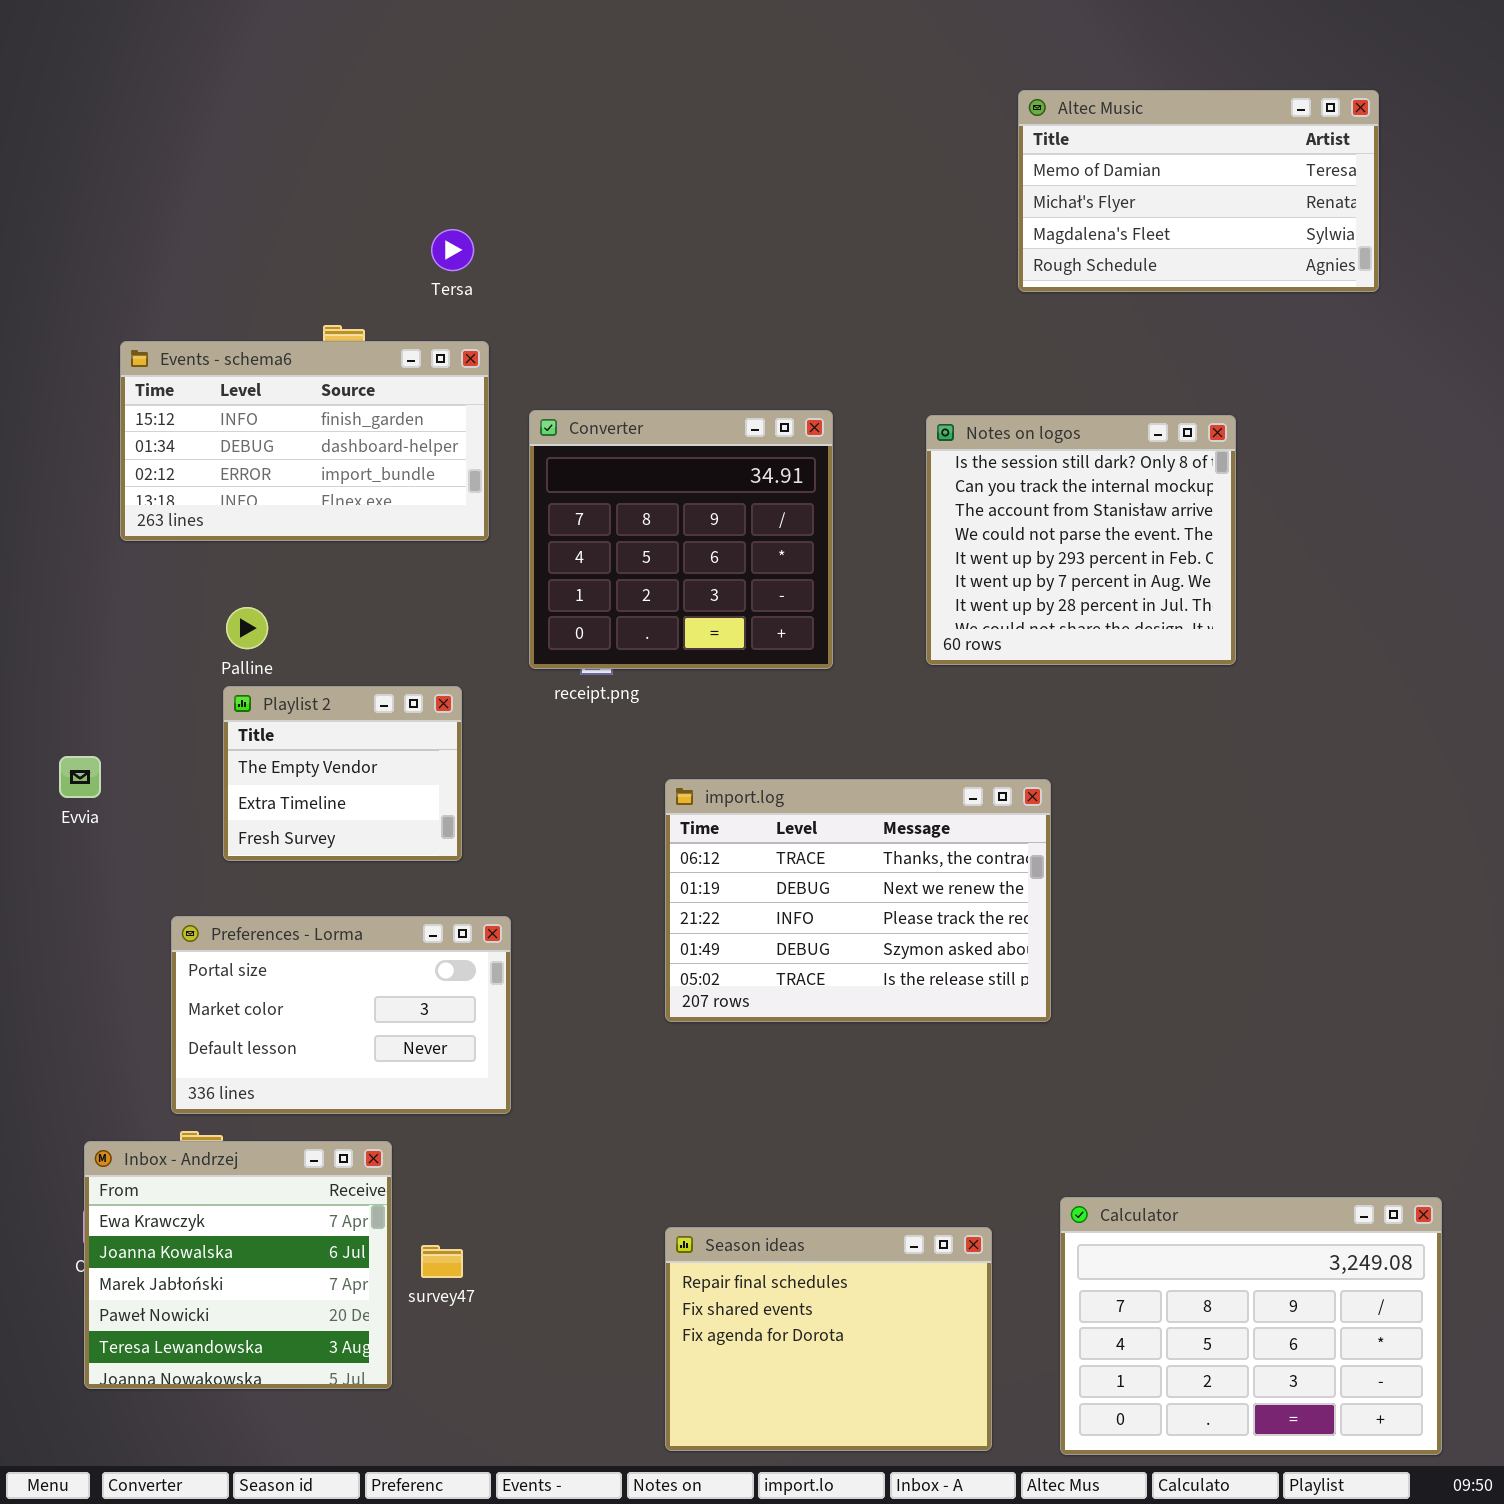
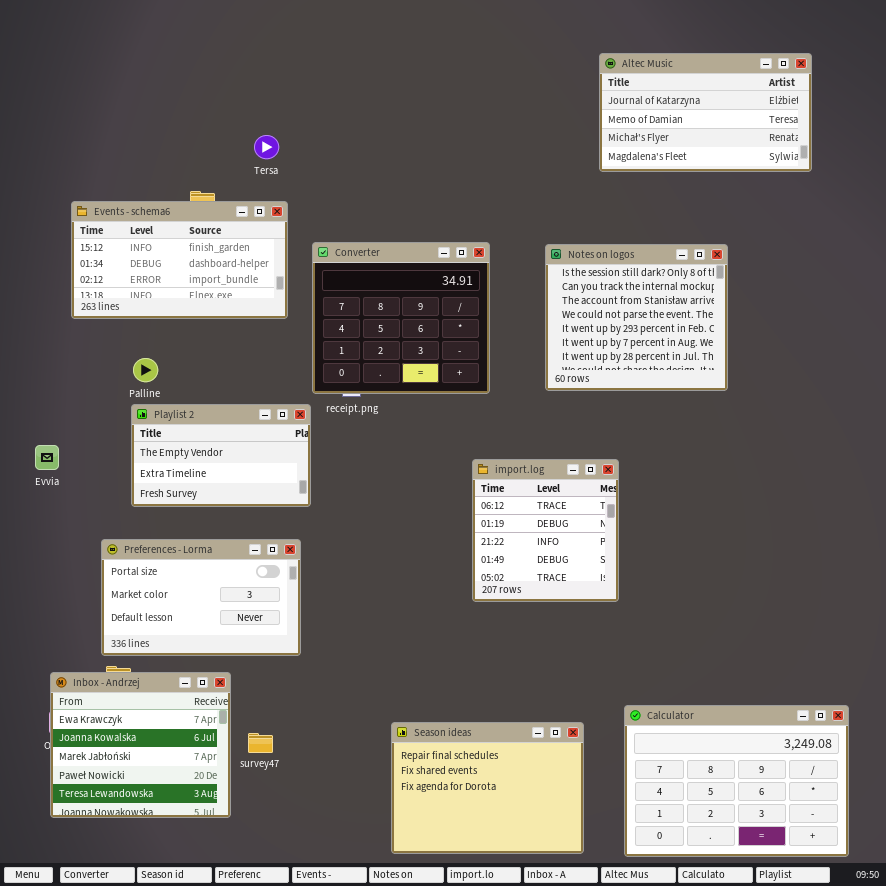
Altec Music: [1018,90,1379,292] -> [599,53,812,172], scrolled up 1 row
Playlist 2: [223,686,462,861] -> [131,404,311,507], resized
import.log: [665,779,1051,1022] -> [472,459,619,602], resized

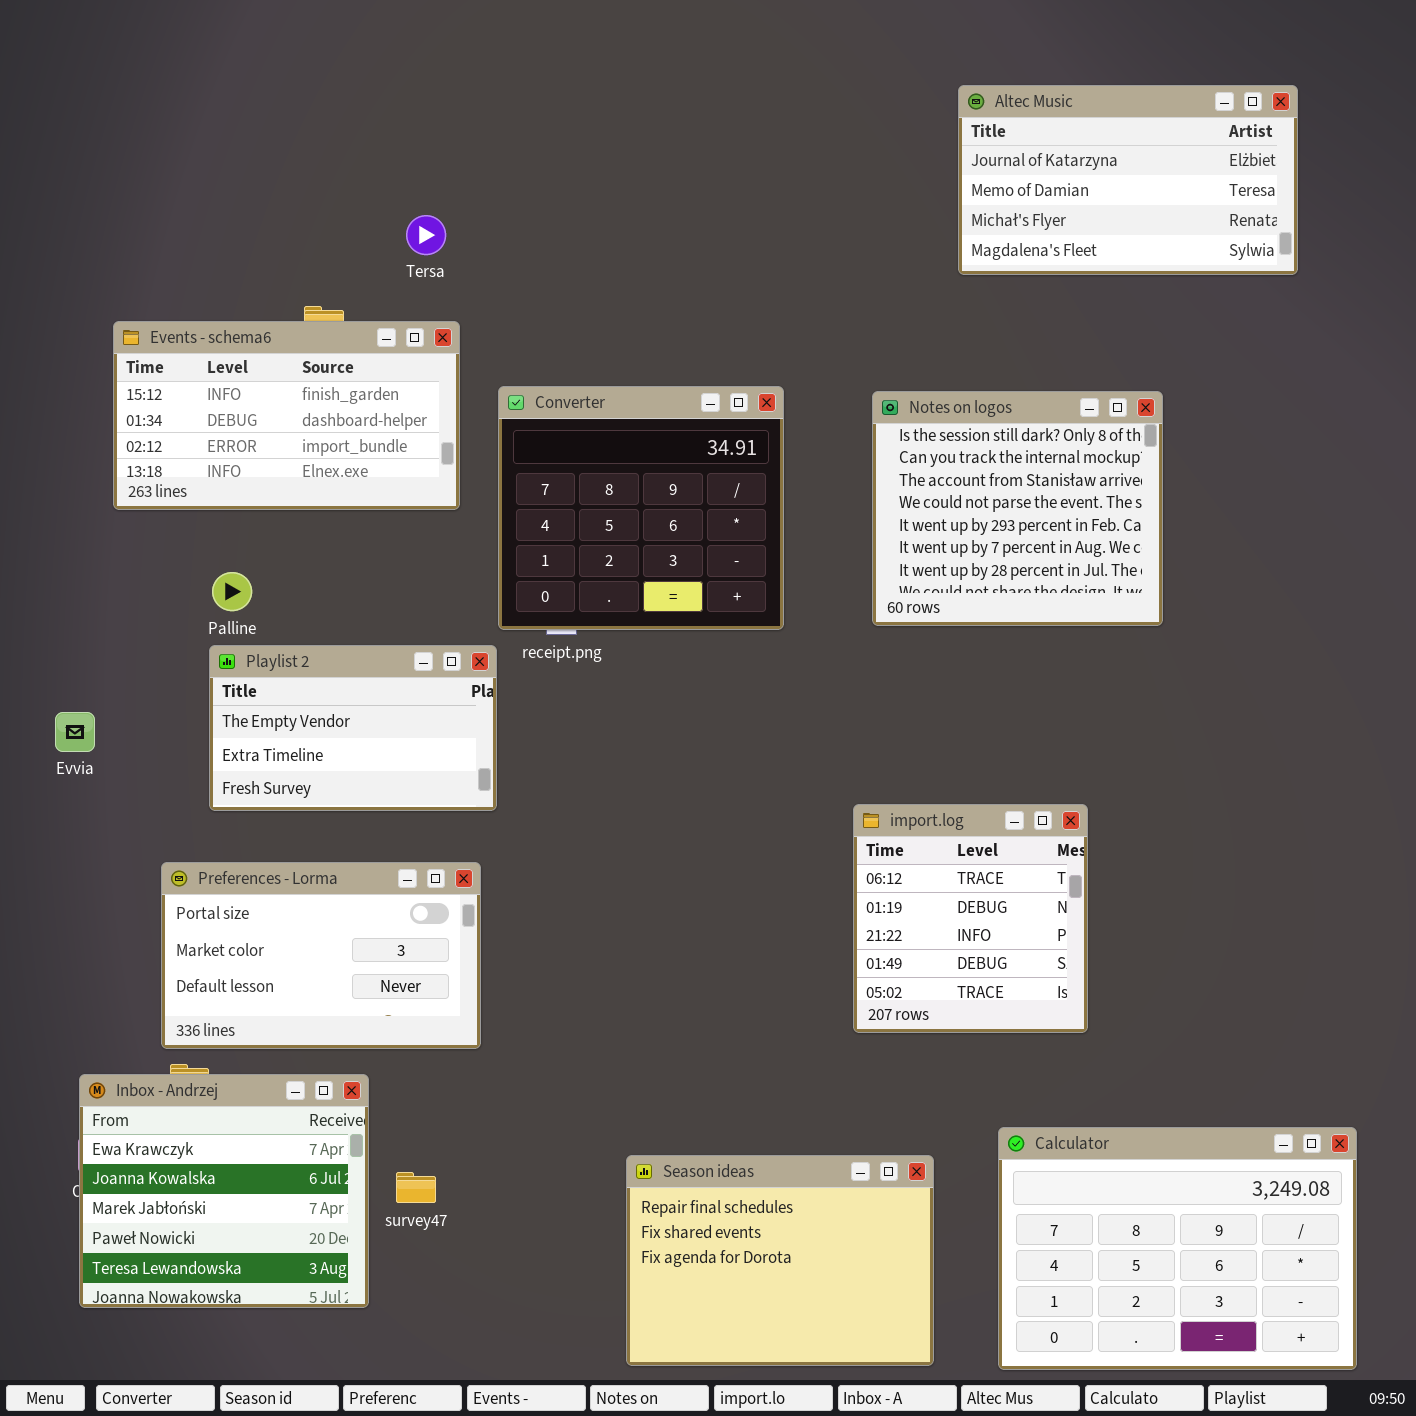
import.log: [472,459,619,602] -> [853,804,1088,1033], moved

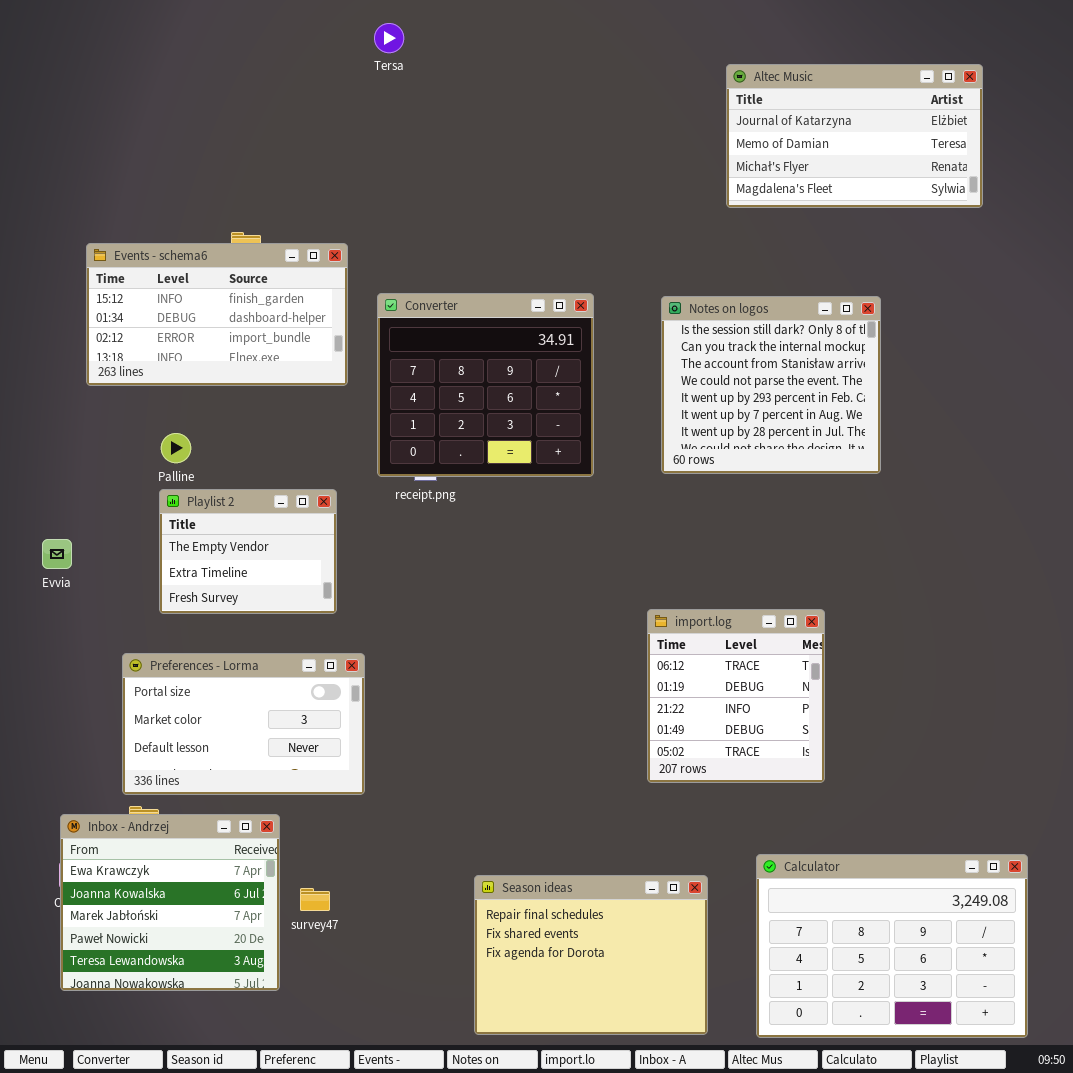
Tersa: [406,215,446,255] -> [374,23,404,53], moved
Playlist 2: [209,645,497,811] -> [159,489,337,614], resized

